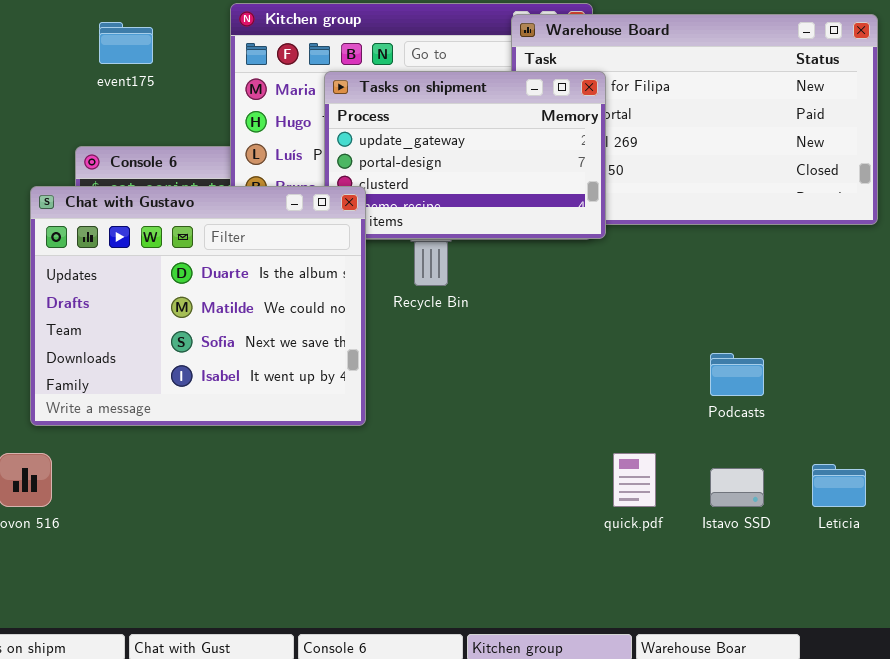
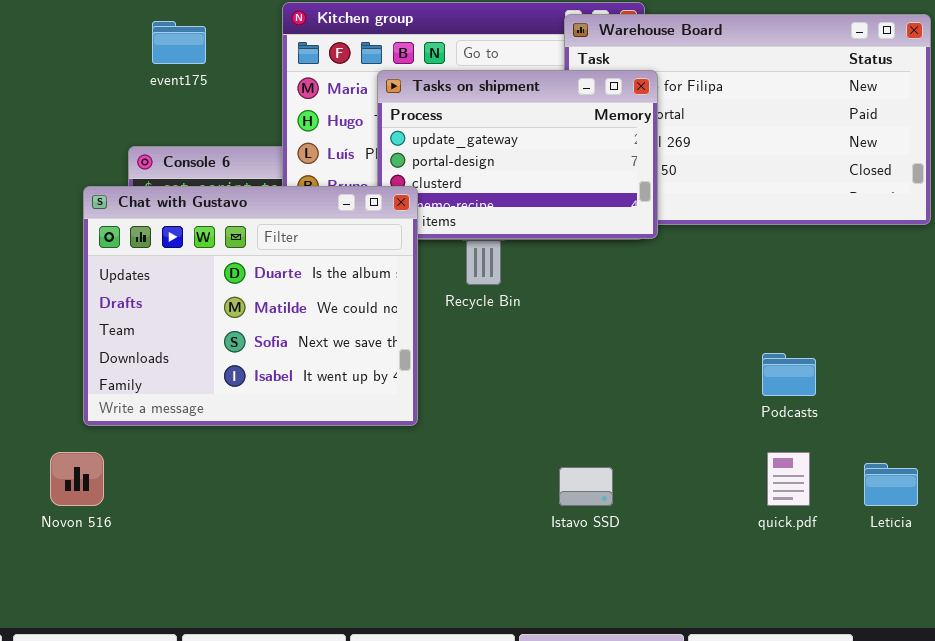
quick.pdf: [613,453,656,507] -> [767,452,810,506], moved
Istavo SSD: [710,468,764,507] -> [559,467,613,506], moved

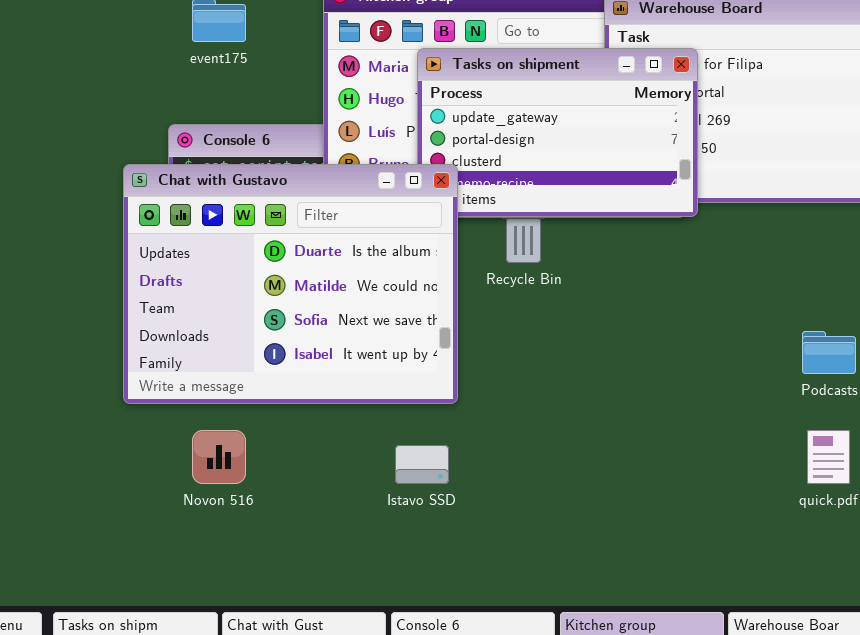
Novon 516: [50,452,104,506] -> [192,430,246,484], moved
Istavo SSD: [559,467,613,506] -> [395,445,449,484], moved

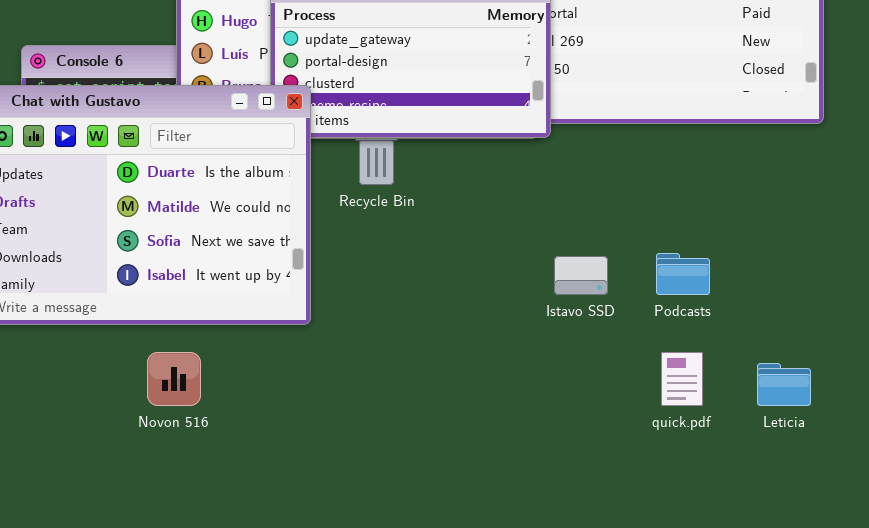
Novon 516: [192,430,246,484] -> [147,352,201,406], moved
Istavo SSD: [395,445,449,484] -> [554,256,608,295], moved

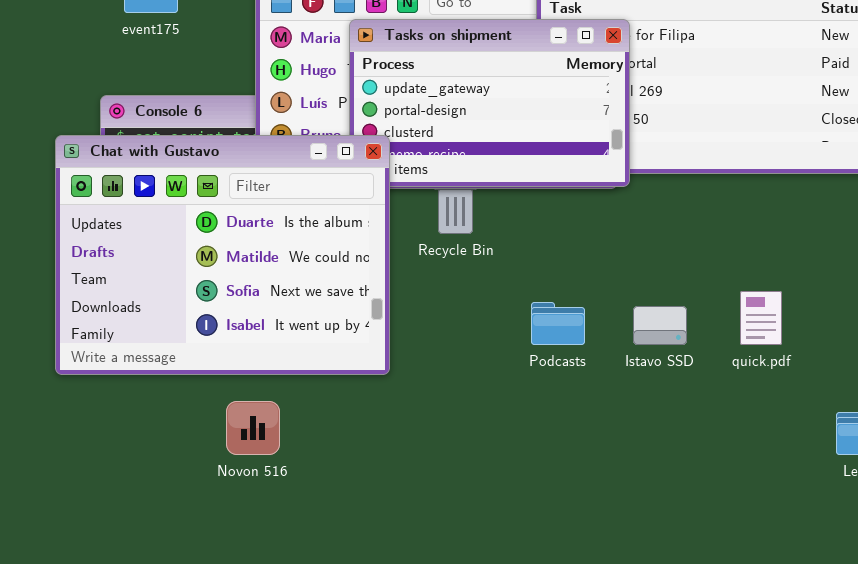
Podcasts: [656,253,710,295] -> [531,302,585,345], moved
quick.pdf: [661,352,703,406] -> [740,291,782,345], moved

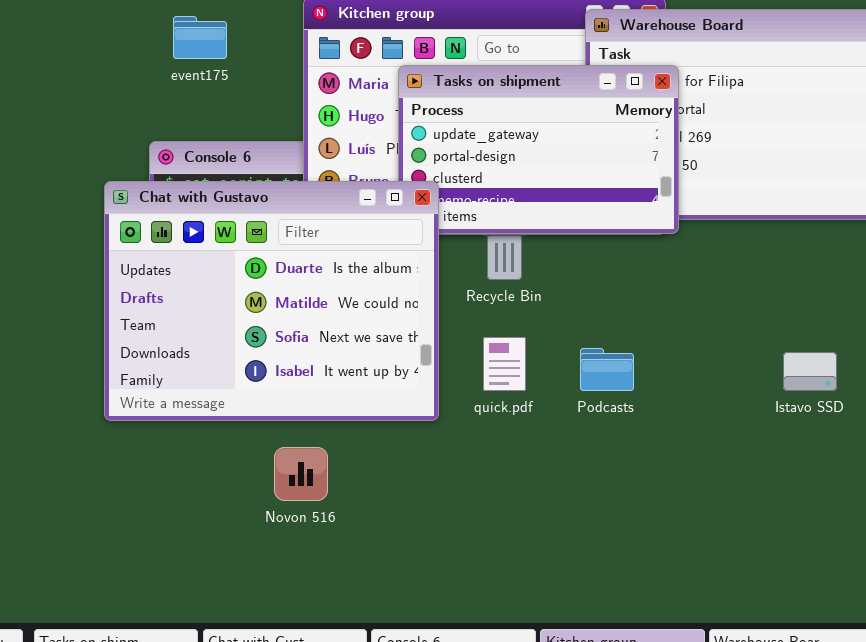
quick.pdf: [740,291,782,345] -> [483,337,526,391], moved
Istavo SSD: [633,306,687,345] -> [783,352,837,391], moved

